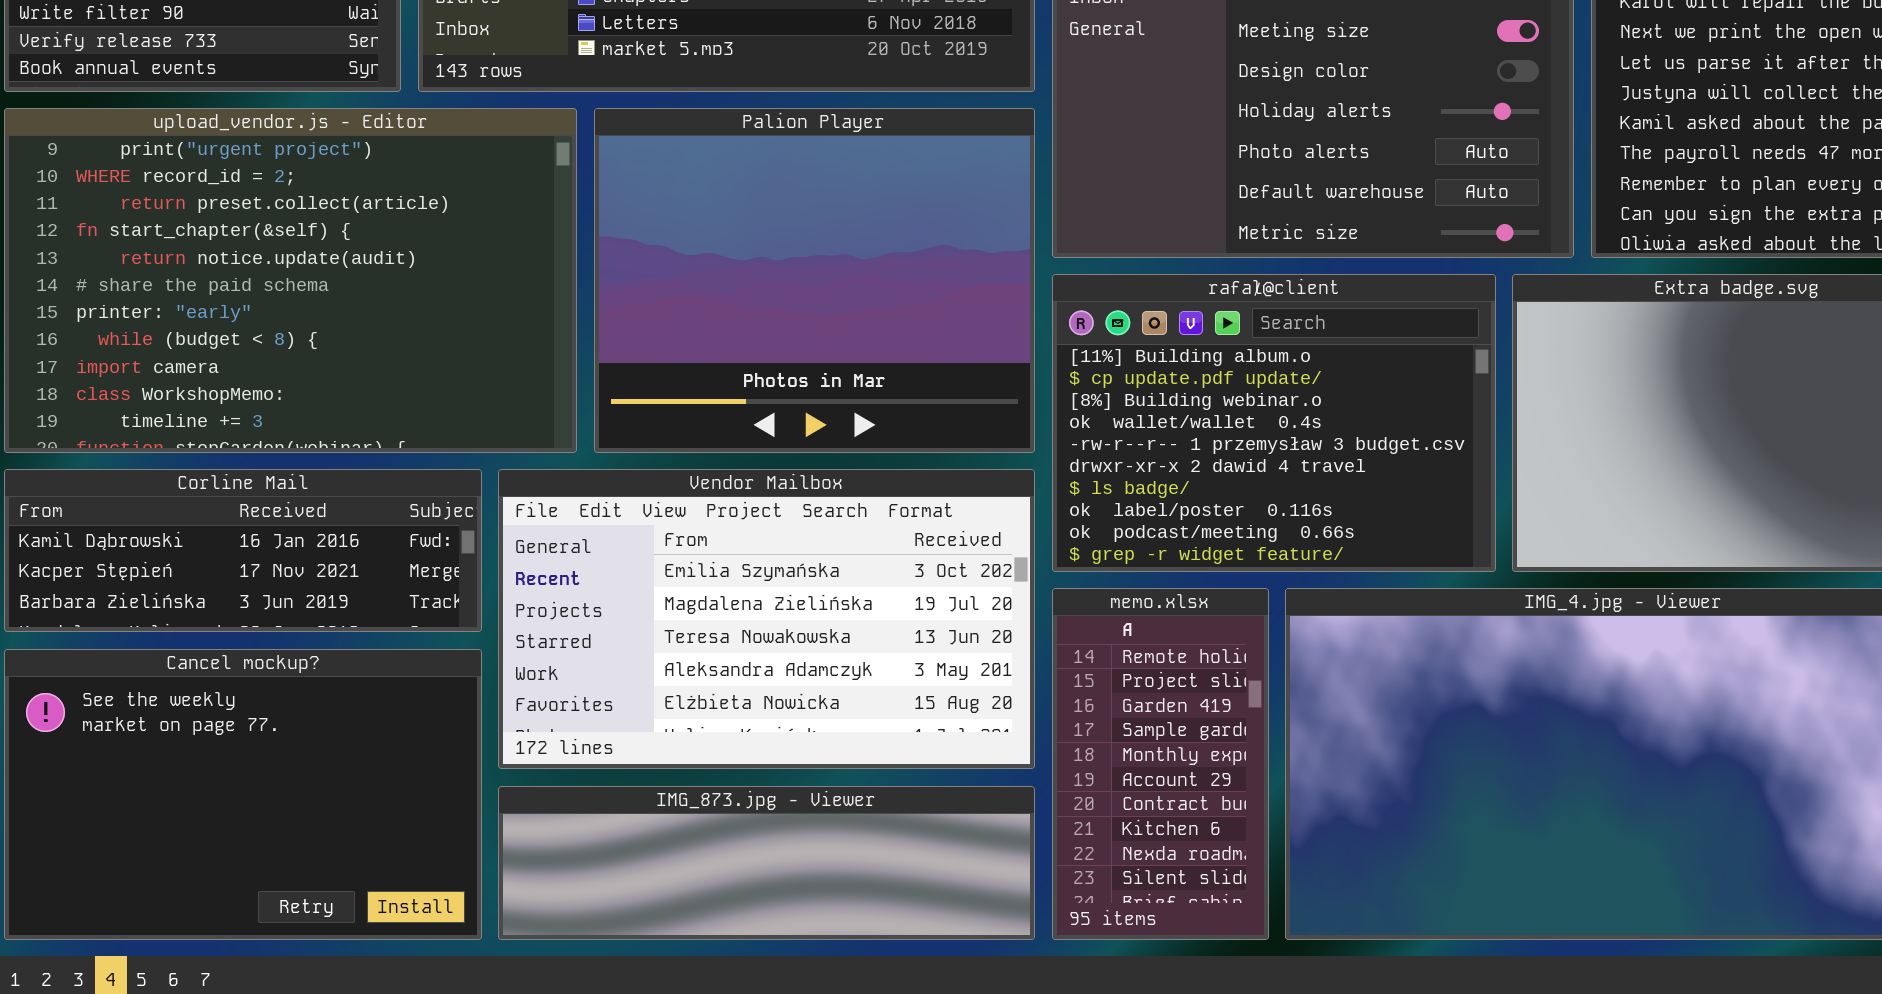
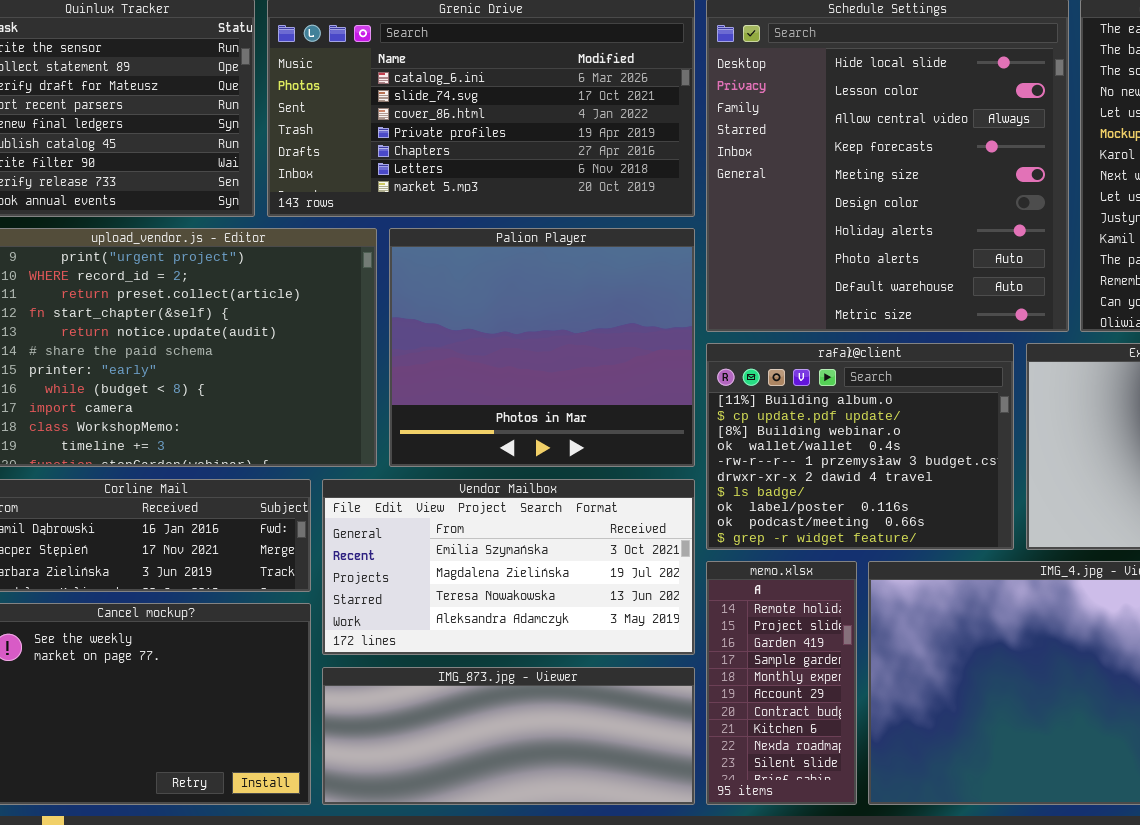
Vendor Mailbox: [498,469,1035,769] -> [322,479,695,655], resized
IMG_873.jpg - Viewer: [498,786,1035,940] -> [322,667,695,805], resized

